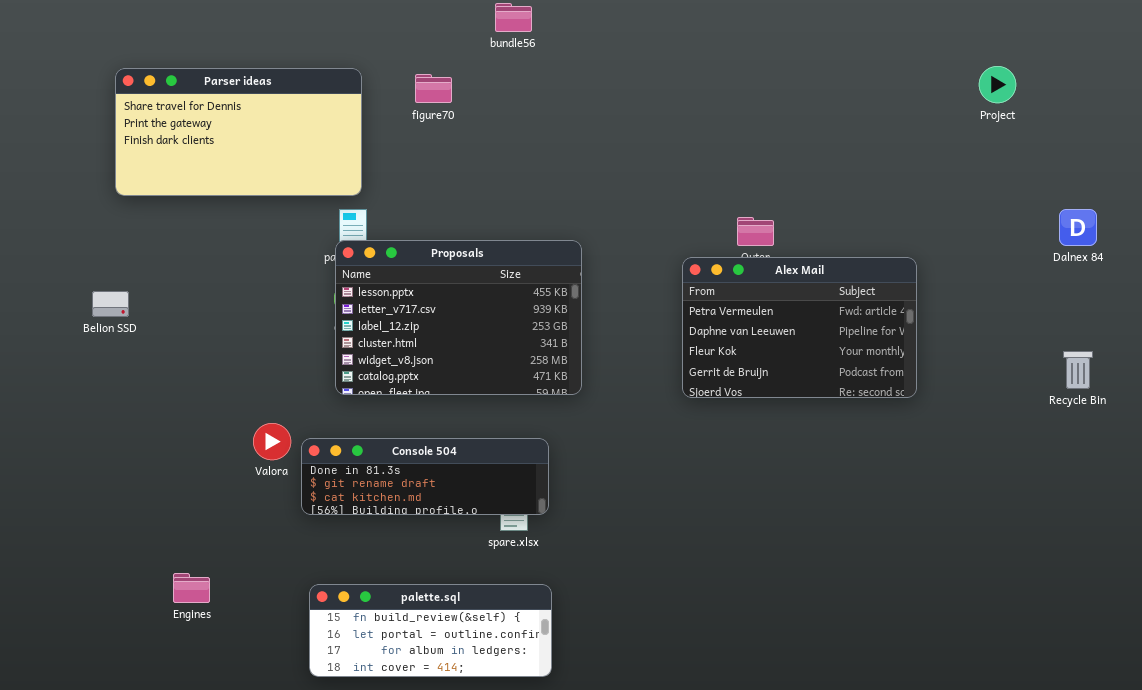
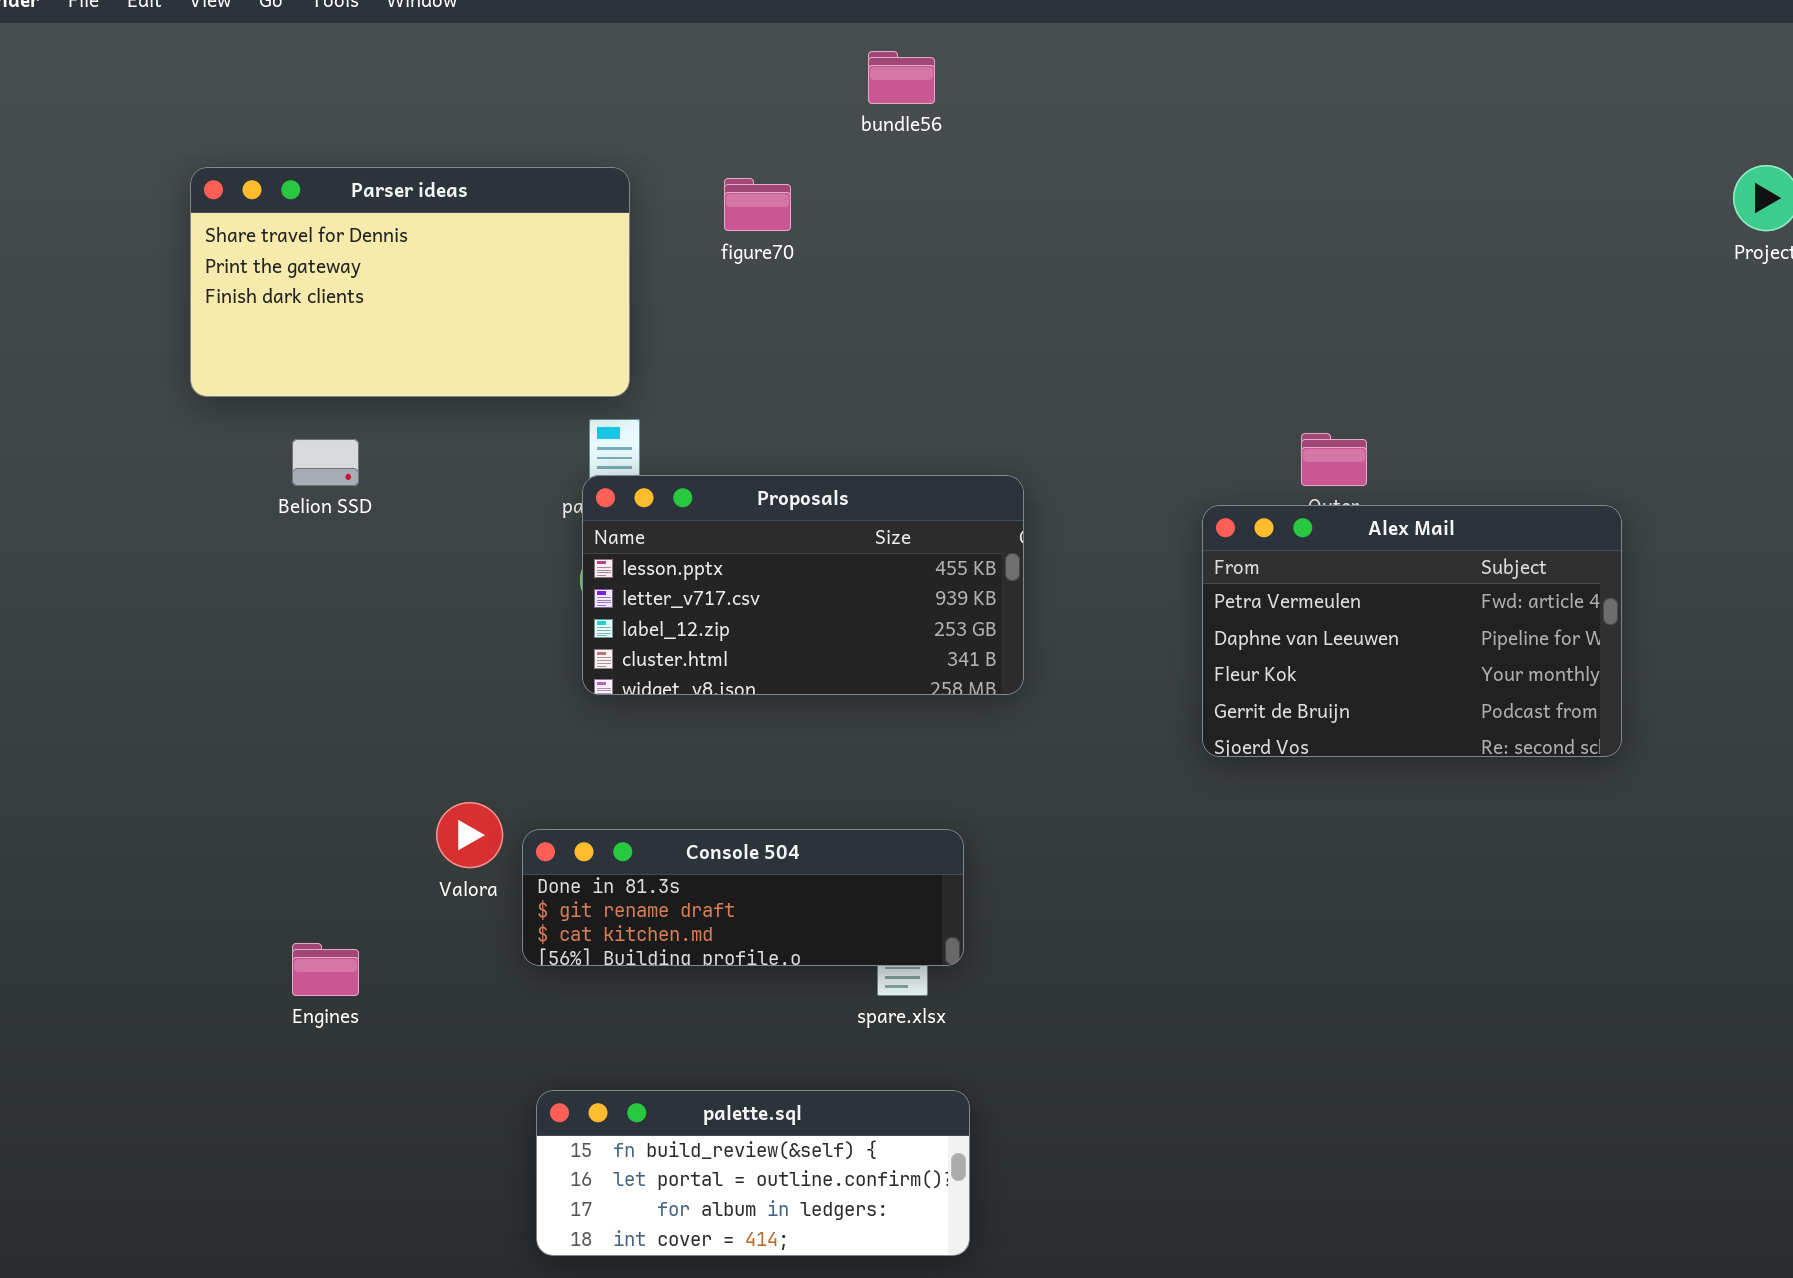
Proposals: [335,240,582,395] -> [582,475,1024,695], resized
Belion SSD: [92,291,129,317] -> [292,439,359,486], moved
Engines: [173,573,210,603] -> [292,943,359,996], moved

